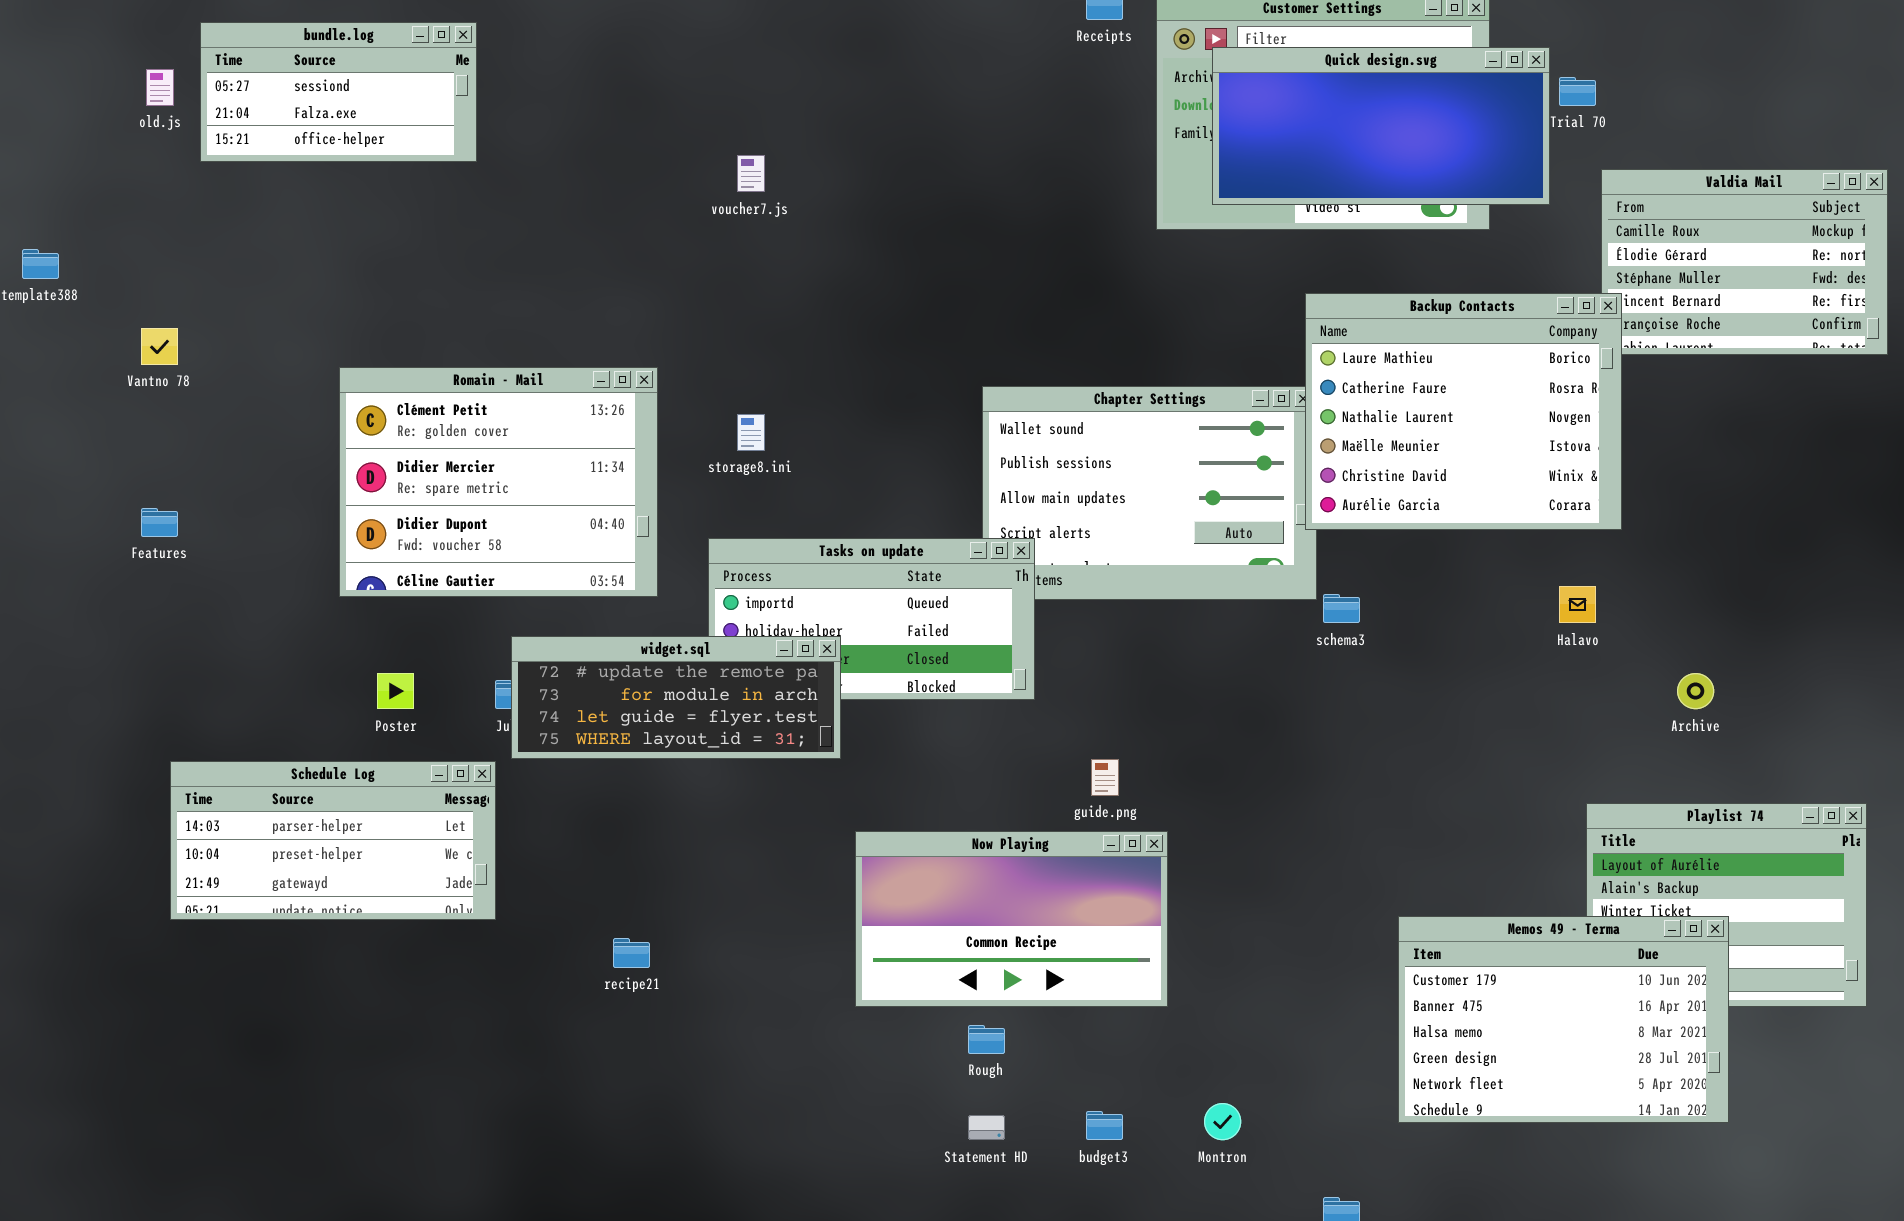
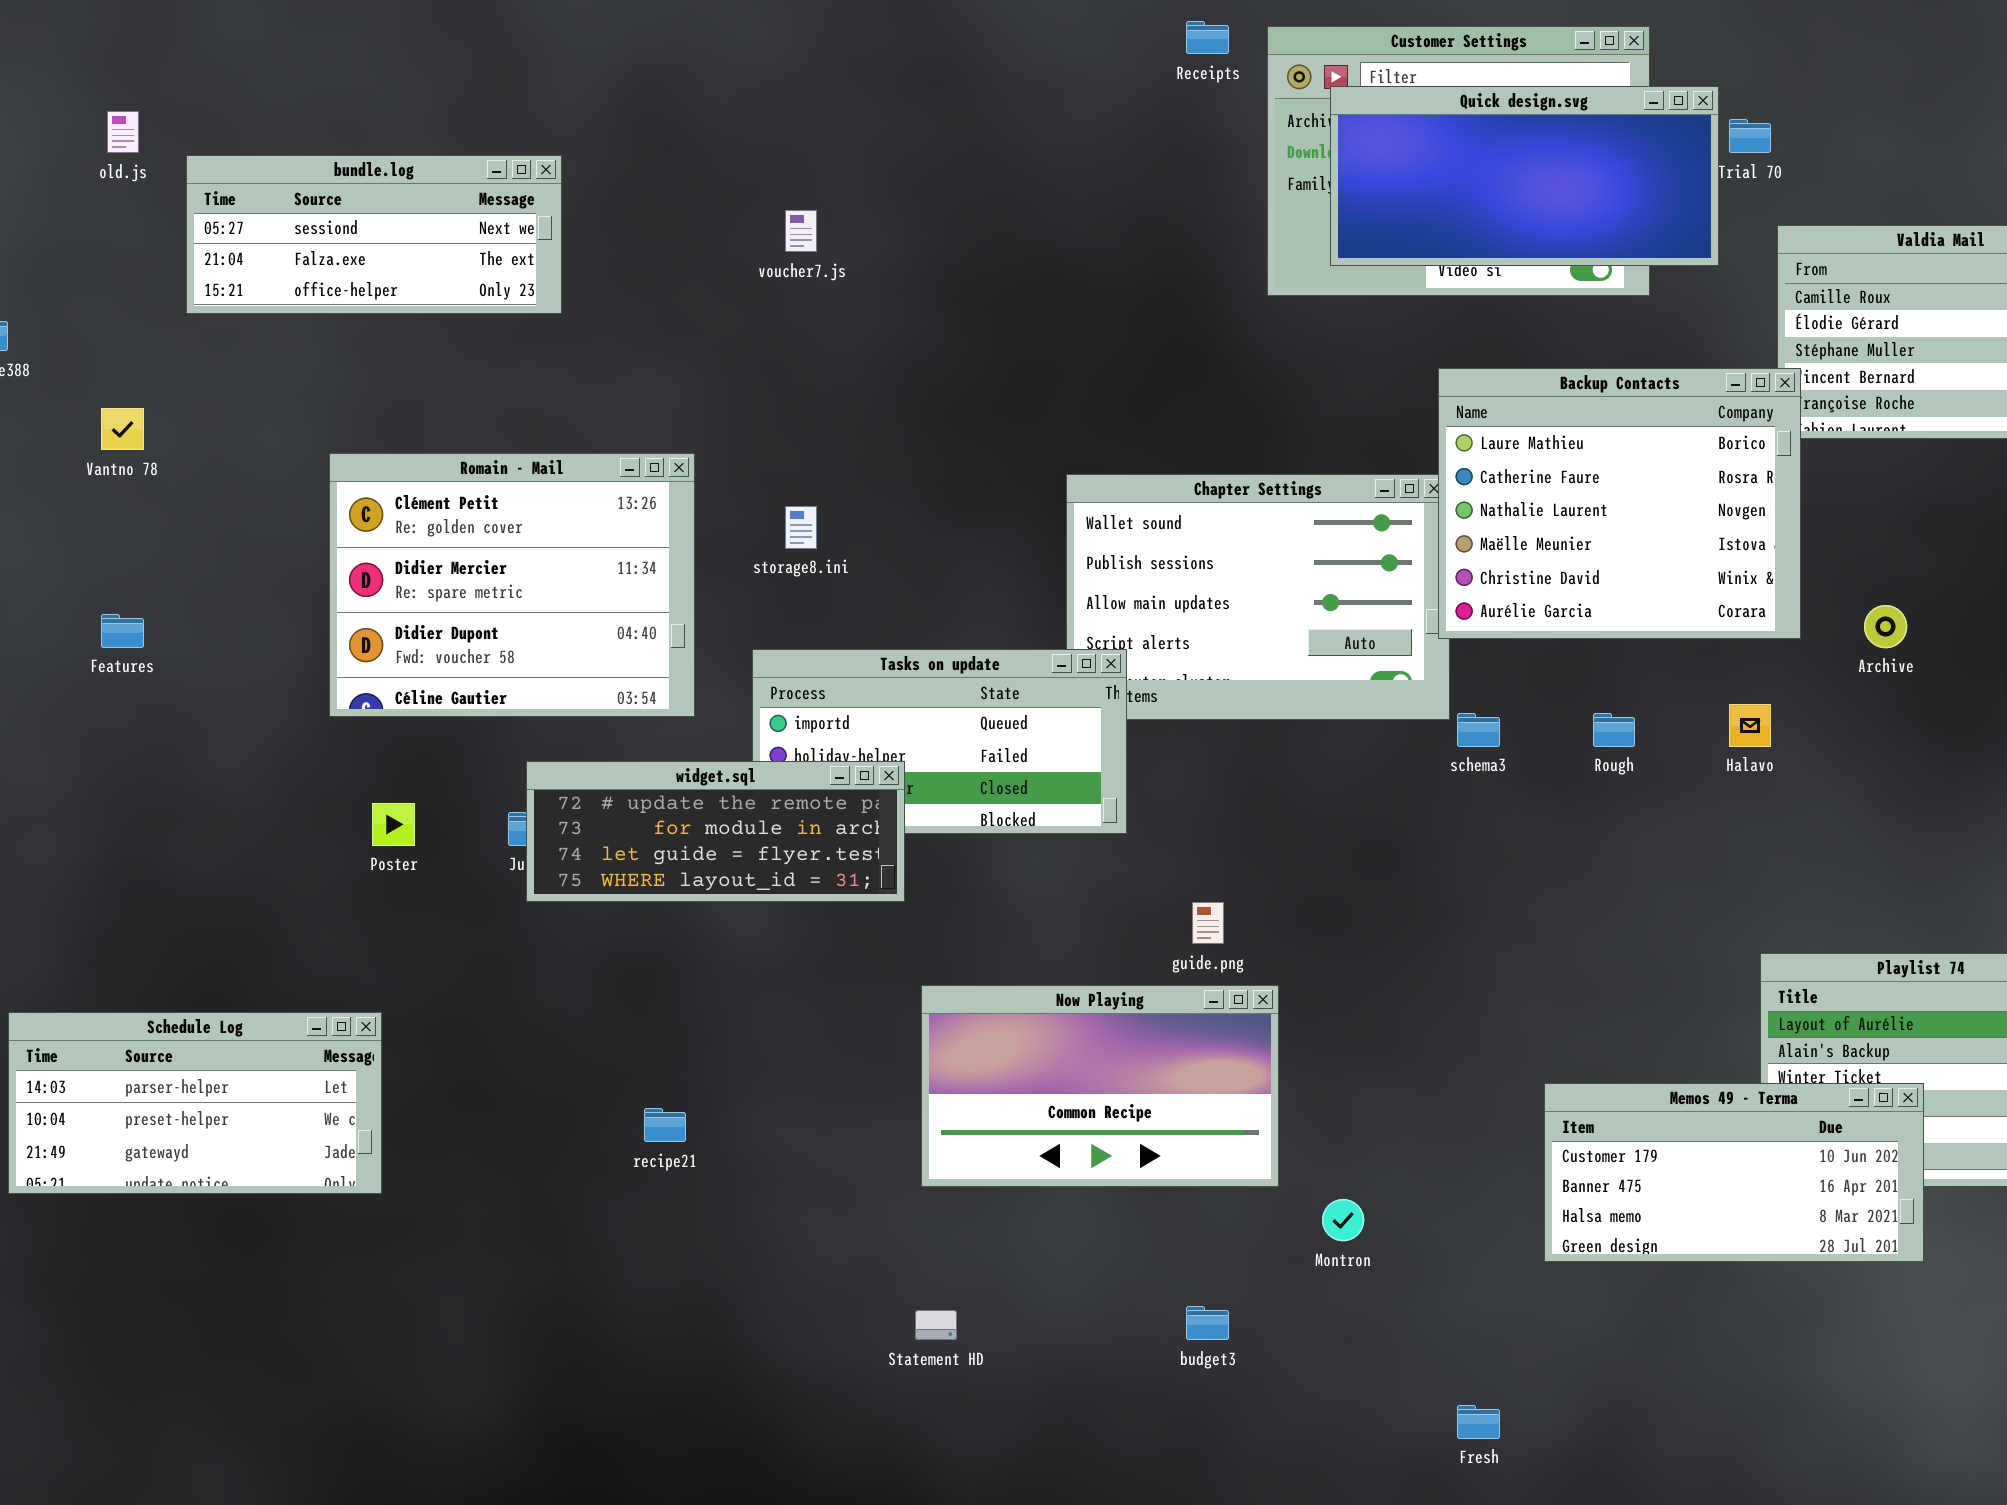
bundle.log: [200,22,477,162] -> [186,155,562,314], moved, resized
Archive: [1677,673,1714,709] -> [1864,605,1907,648], moved
Schedule Log: [170,761,496,920] -> [8,1012,382,1194], moved
Memos 49 - Terma: [1398,916,1729,1123] -> [1544,1083,1924,1262], resized
Rough: [968,1025,1005,1054] -> [1593,713,1635,747], moved
Montron: [1204,1103,1241,1140] -> [1322,1199,1364,1241], moved
Statement HD: [968,1115,1005,1140] -> [915,1310,957,1340], moved

